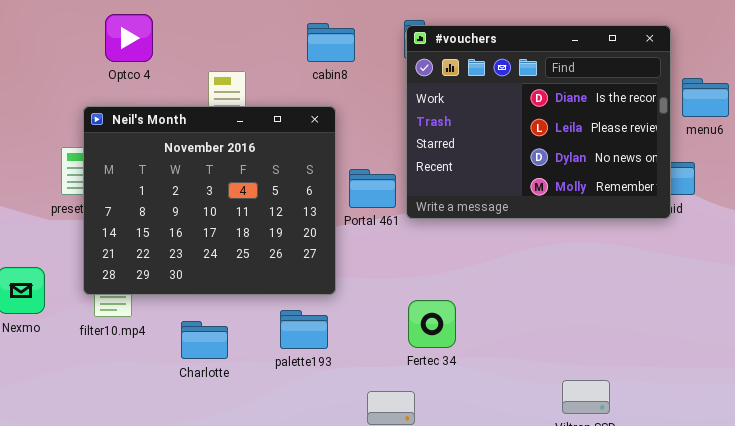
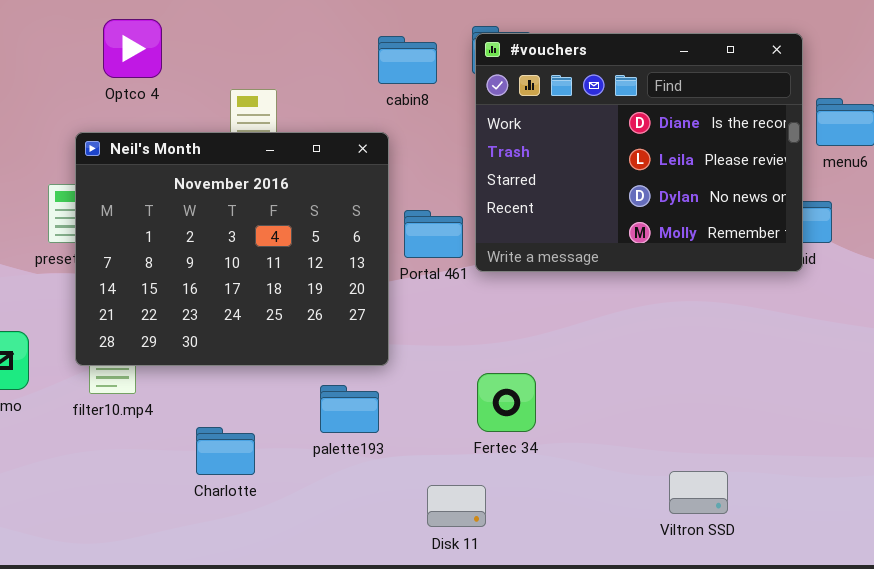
cabin8: [307,23,355,62] -> [378,36,437,84], moved
Charlotte: [181,321,228,359] -> [196,427,255,475], moved

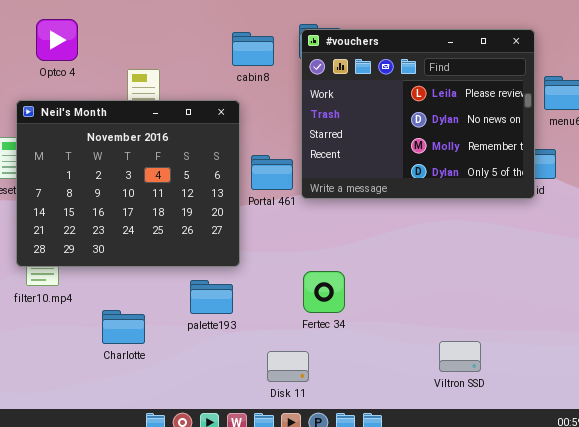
#vouchers: [475,33,803,272] -> [301,29,535,199], scrolled down 1 row

